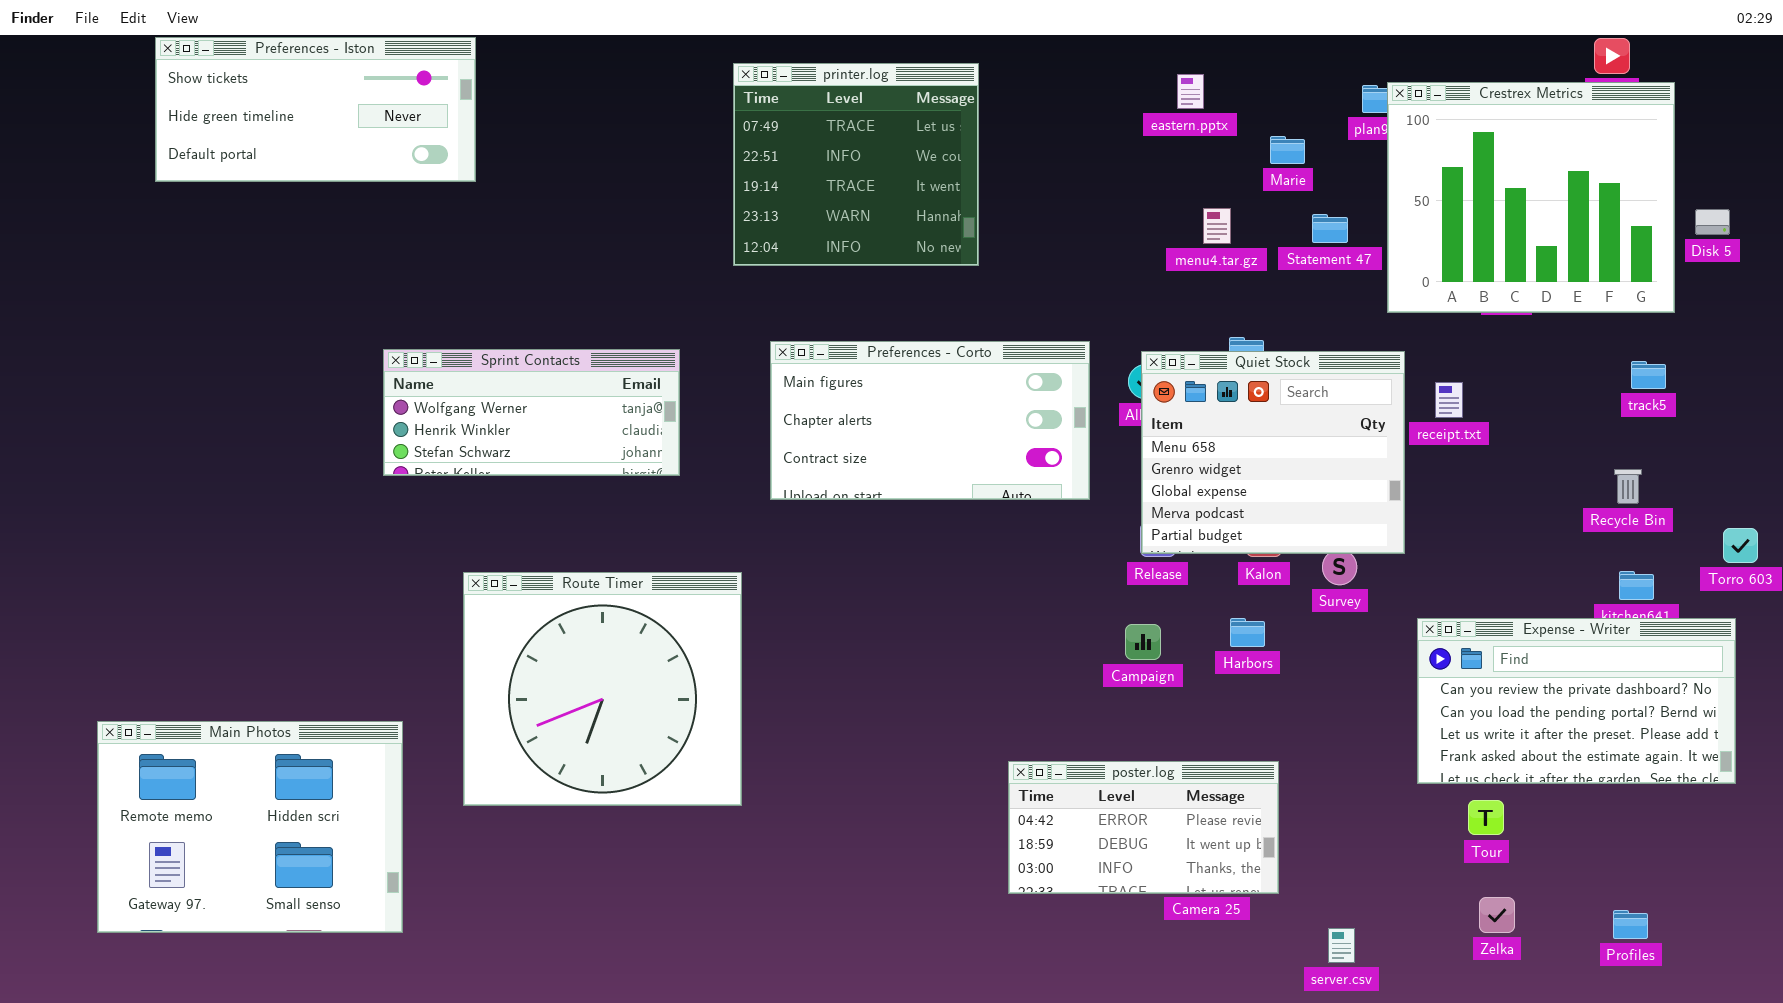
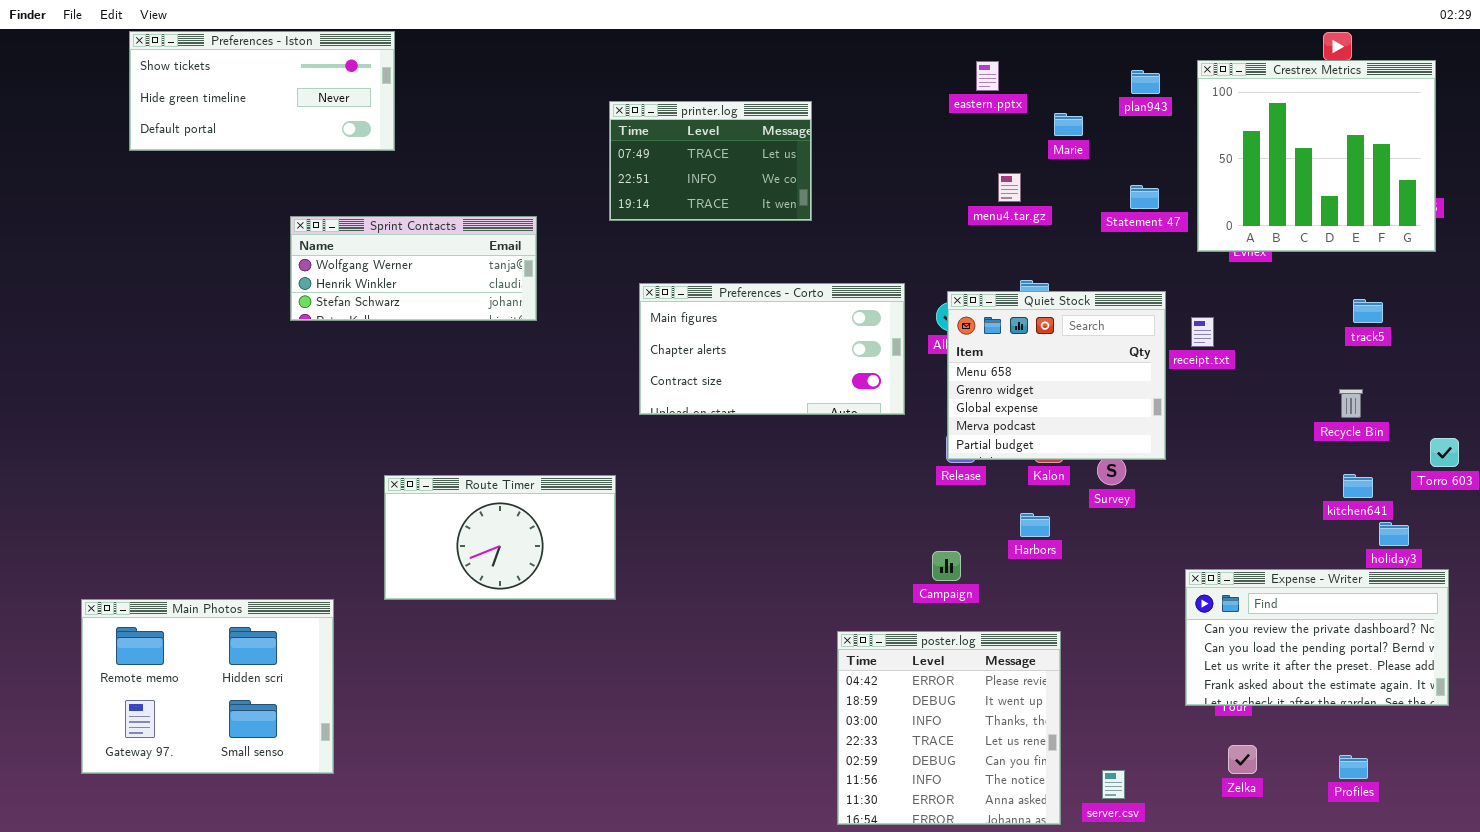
printer.log: [733,63,979,266] -> [609,101,812,221], resized
Crestrex Metrics: [1387,82,1675,313] -> [1197,60,1436,252], moved
Statement 47: [1312,214,1348,243] -> [1130,185,1159,209], moved
Sprint Contacts: [383,349,680,476] -> [290,216,537,321], moved
Route Timer: [463,572,742,806] -> [384,475,616,600], resized
Expense - Writer: [1417,618,1736,784] -> [1185,569,1449,706], moved
Campaign: [1125,624,1161,660] -> [932,551,961,581], moved
poster.log: [1008,761,1279,894] -> [837,631,1061,825], resized

